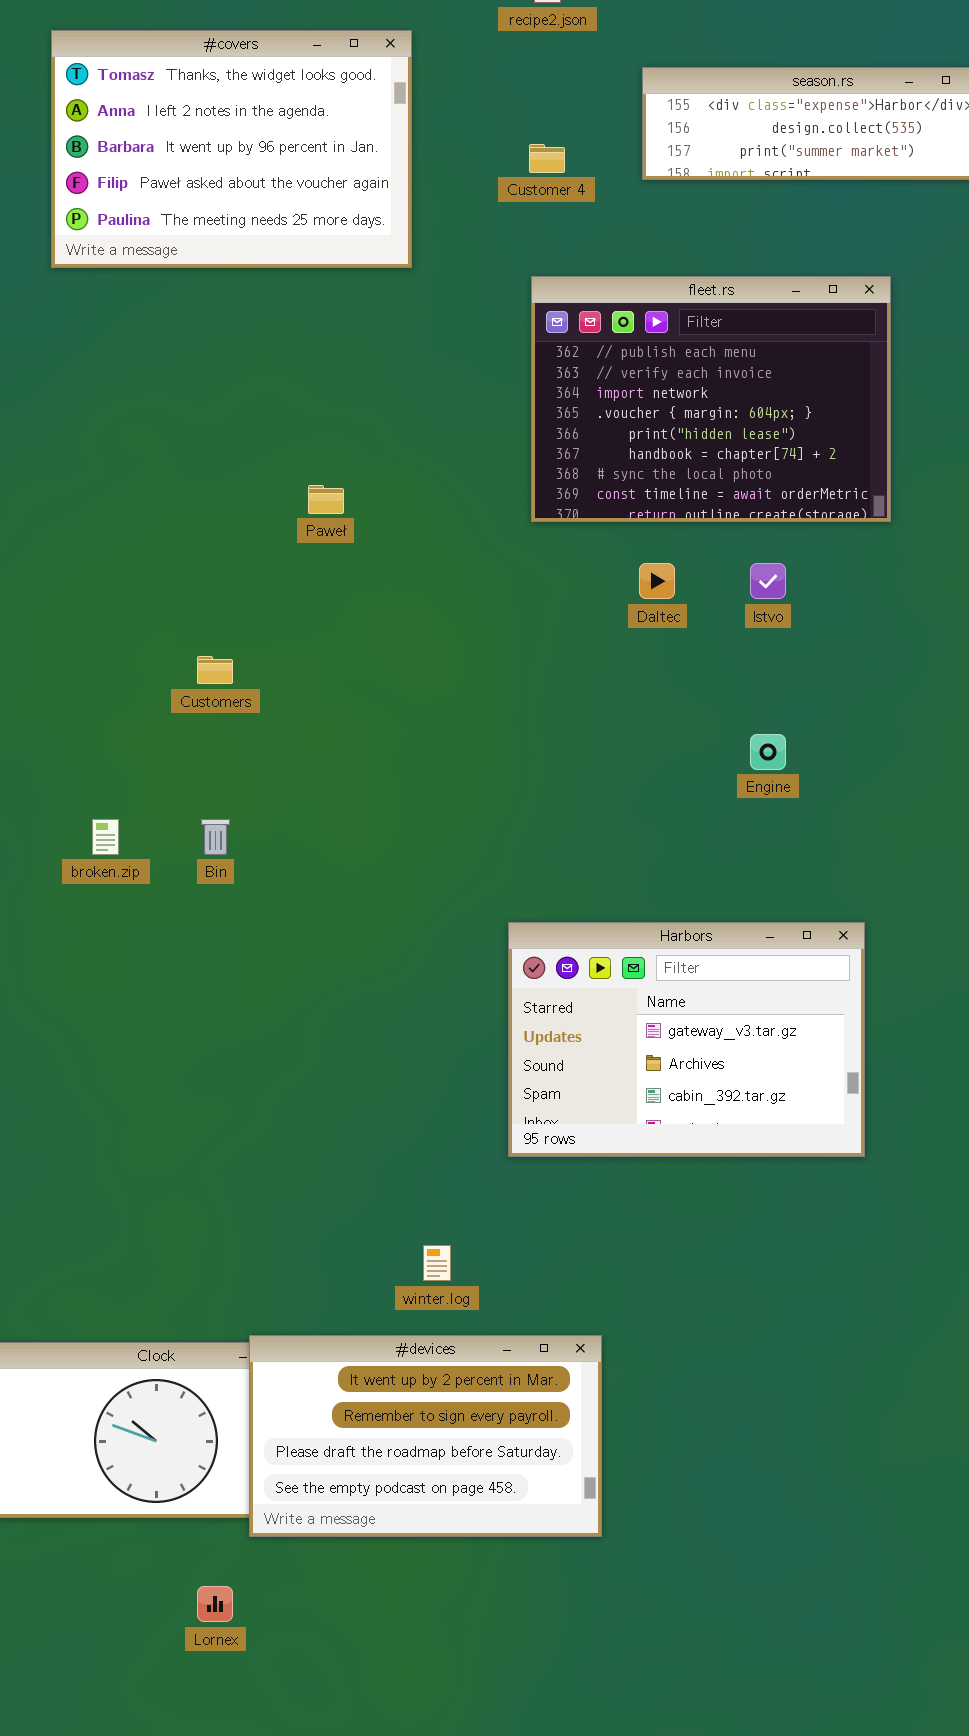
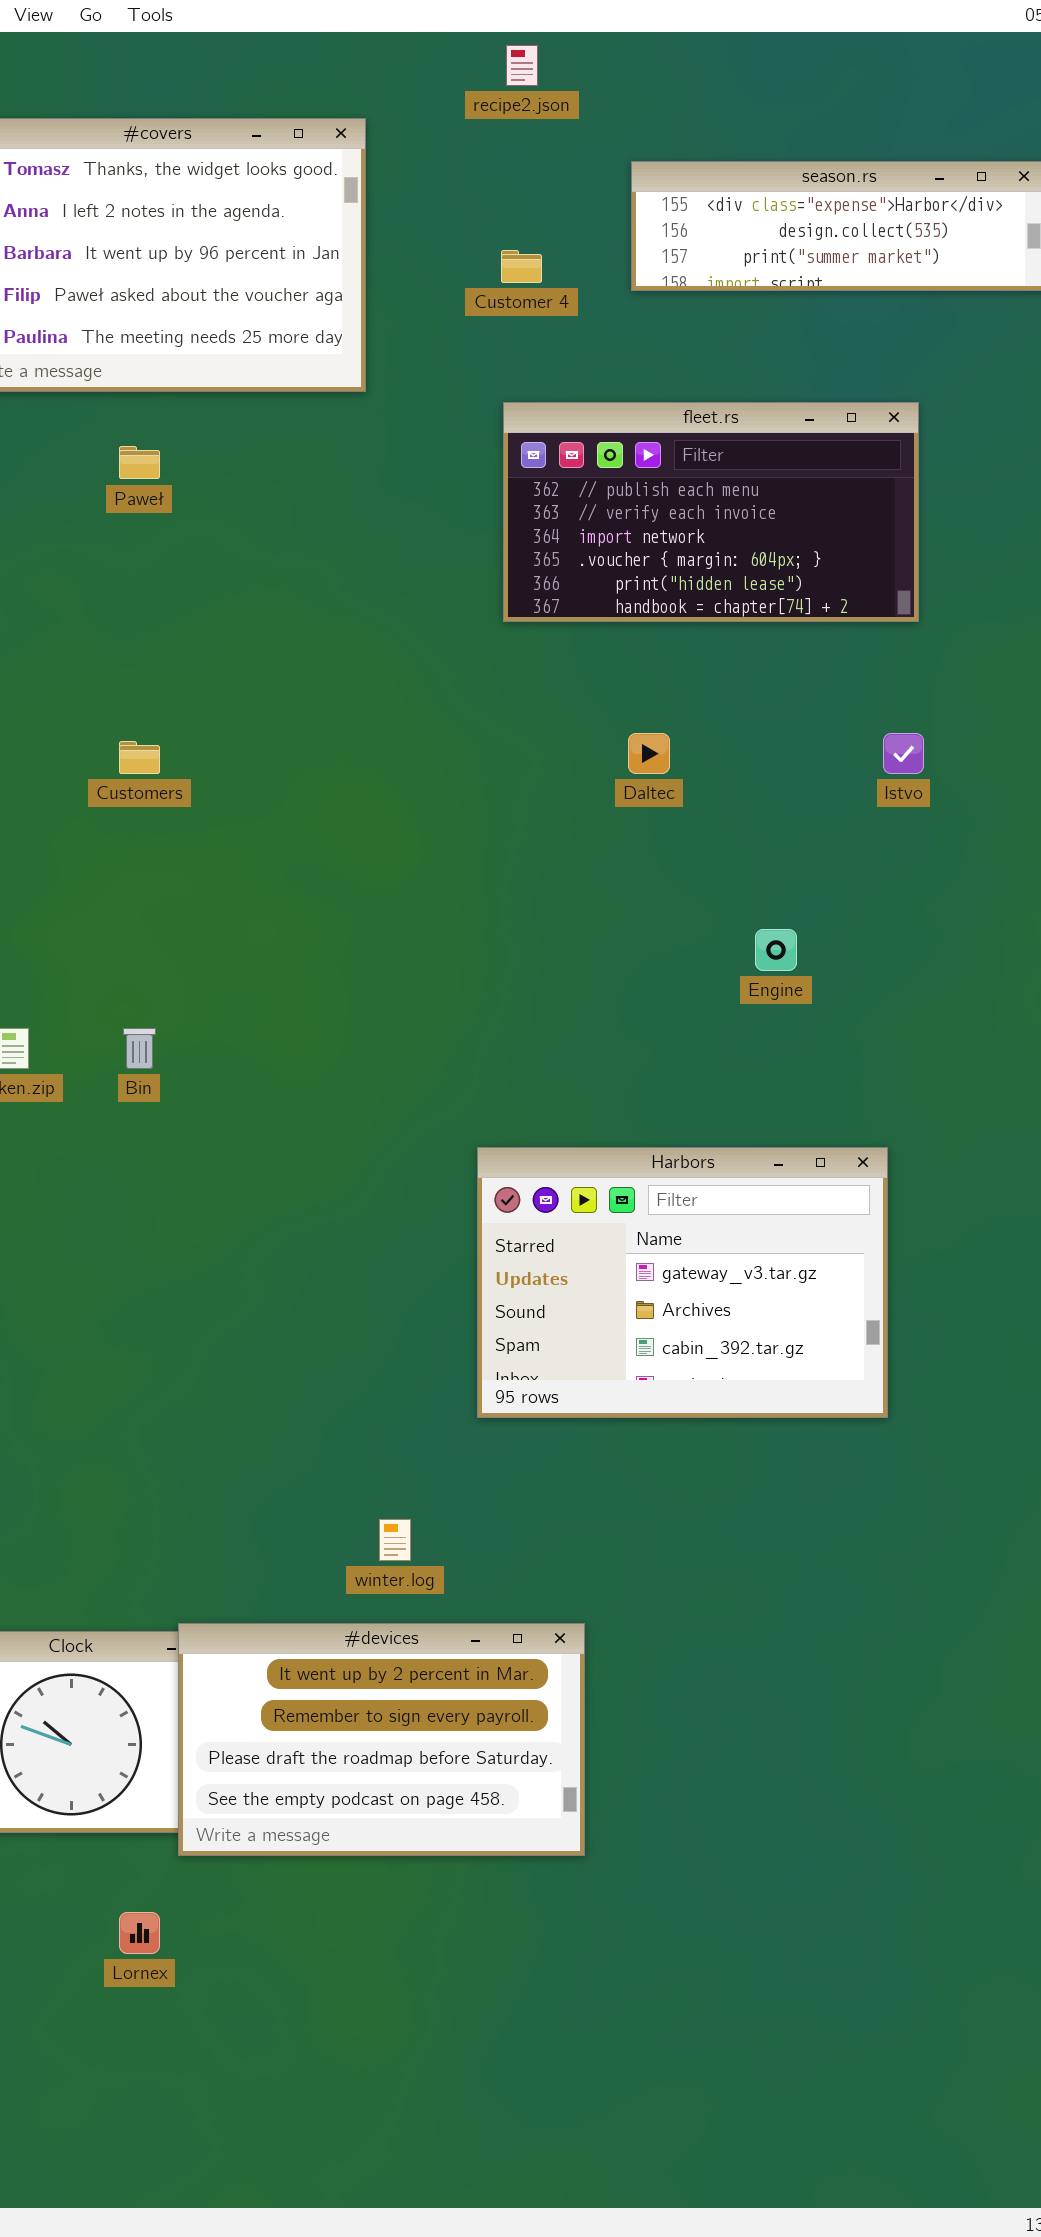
fleet.rs: [531,276,891,522] -> [503,402,919,622], resized
Paweł: [308,485,344,514] -> [119,446,160,479], moved
Istvo: [750,563,786,599] -> [883,733,924,774], moved
Customers: [197,656,233,684] -> [119,741,160,774], moved

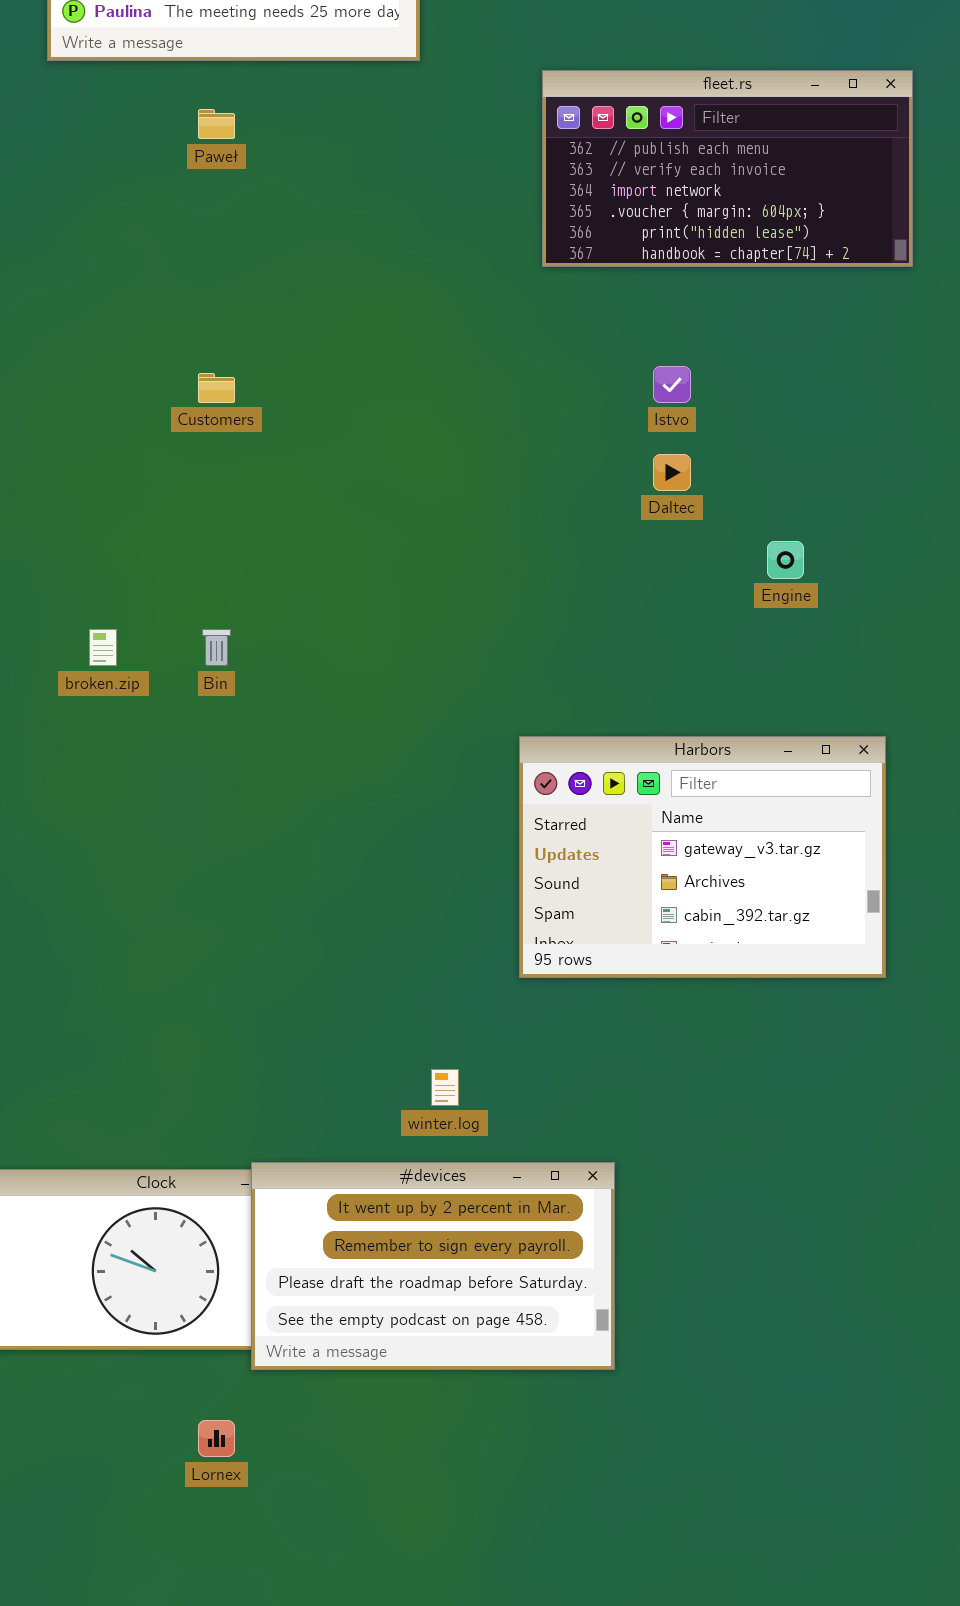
Daltec: [628,733,670,774] -> [653,454,691,491], moved
Istvo: [883,733,924,774] -> [653,366,691,403], moved

